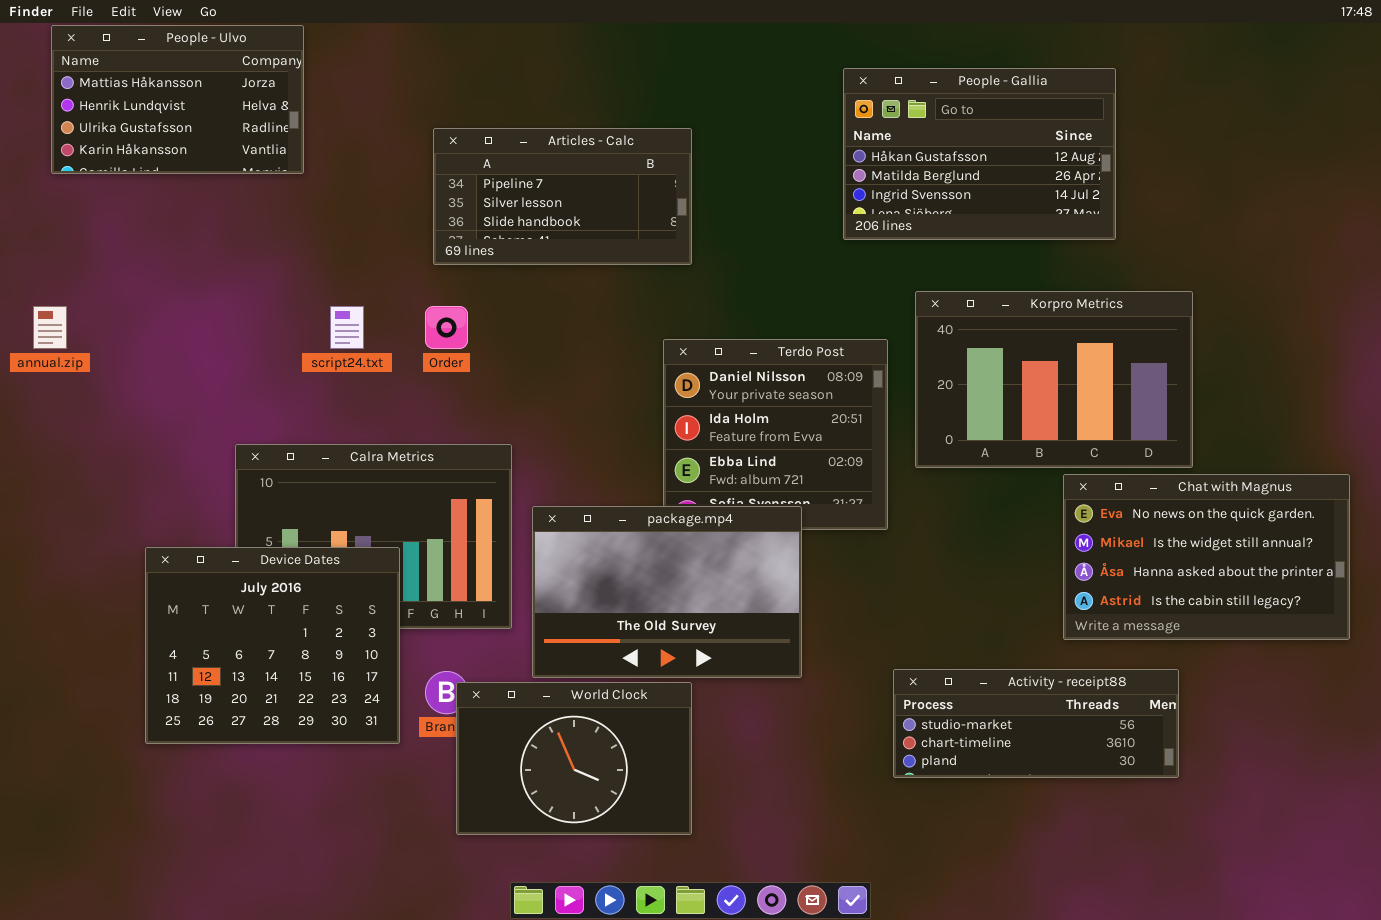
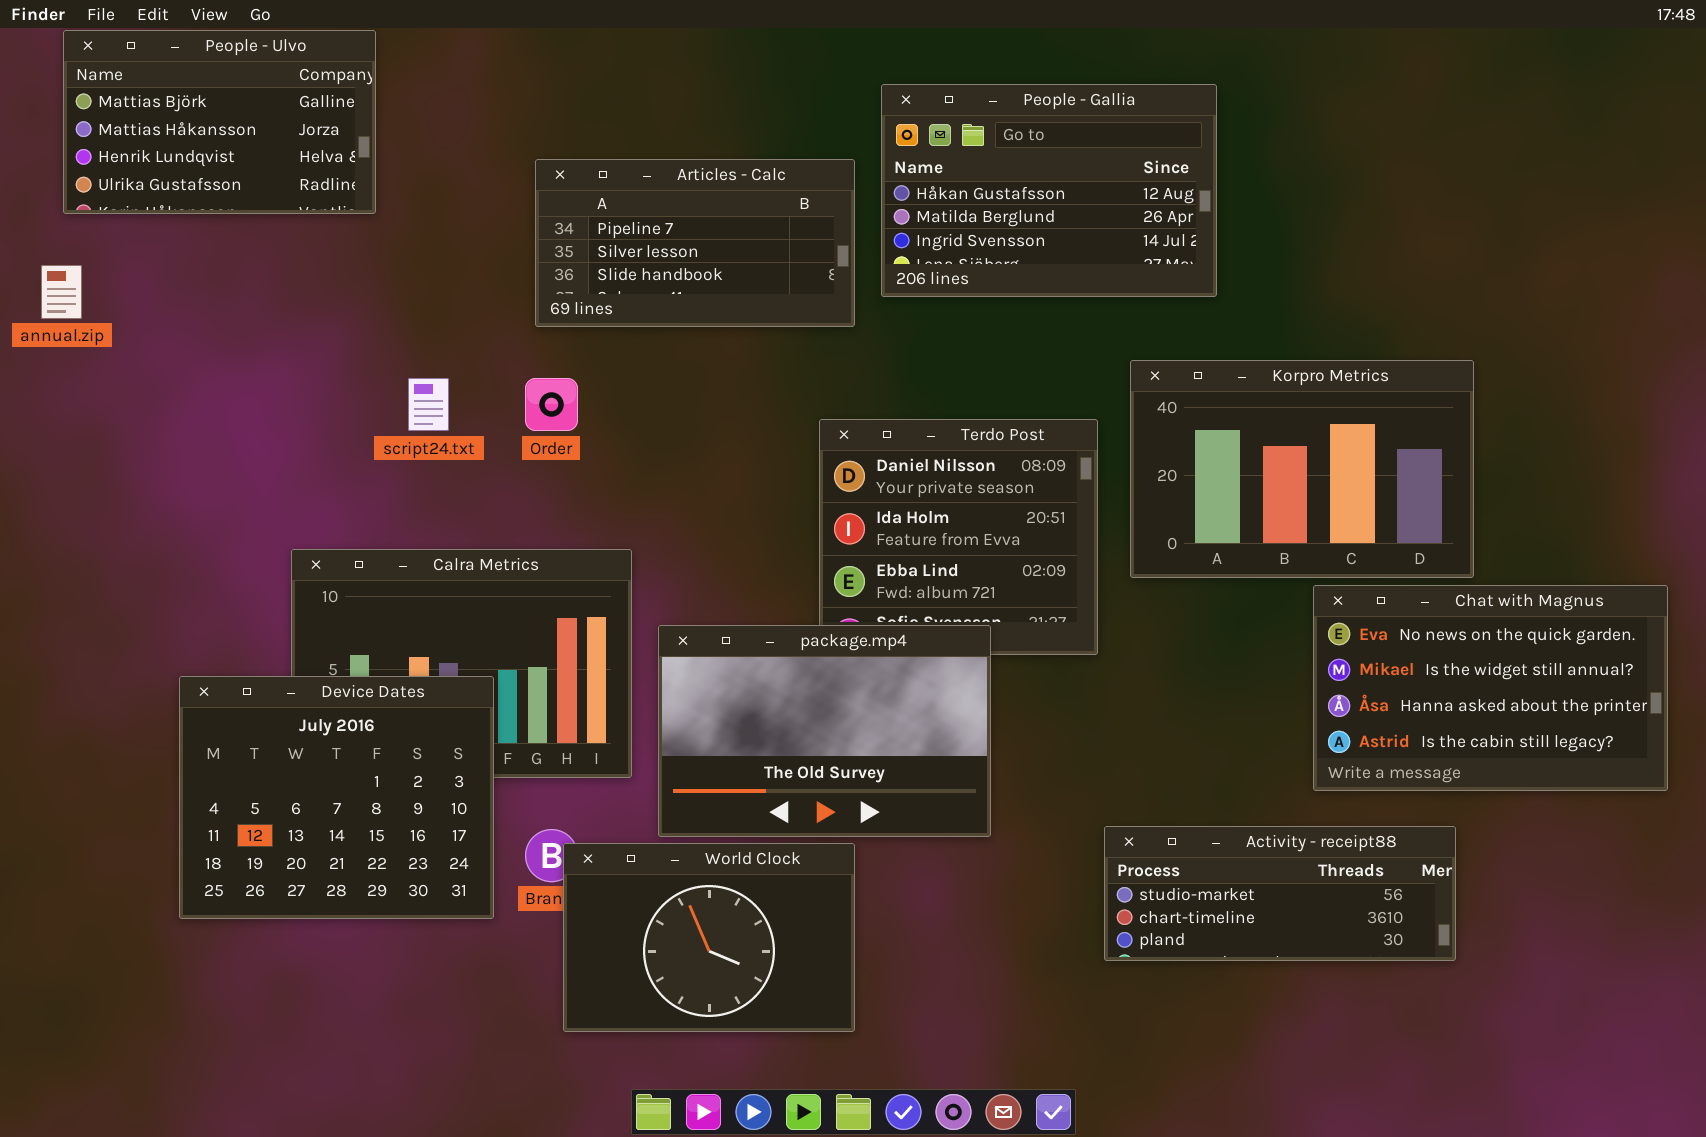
People - Ulvo: [51,25,304,174] -> [63,30,376,214], scrolled up 1 row
People - Gallia: [843,68,1116,240] -> [881,84,1217,297], moved
annual.zip: [33,306,67,349] -> [41,265,82,319], moved

